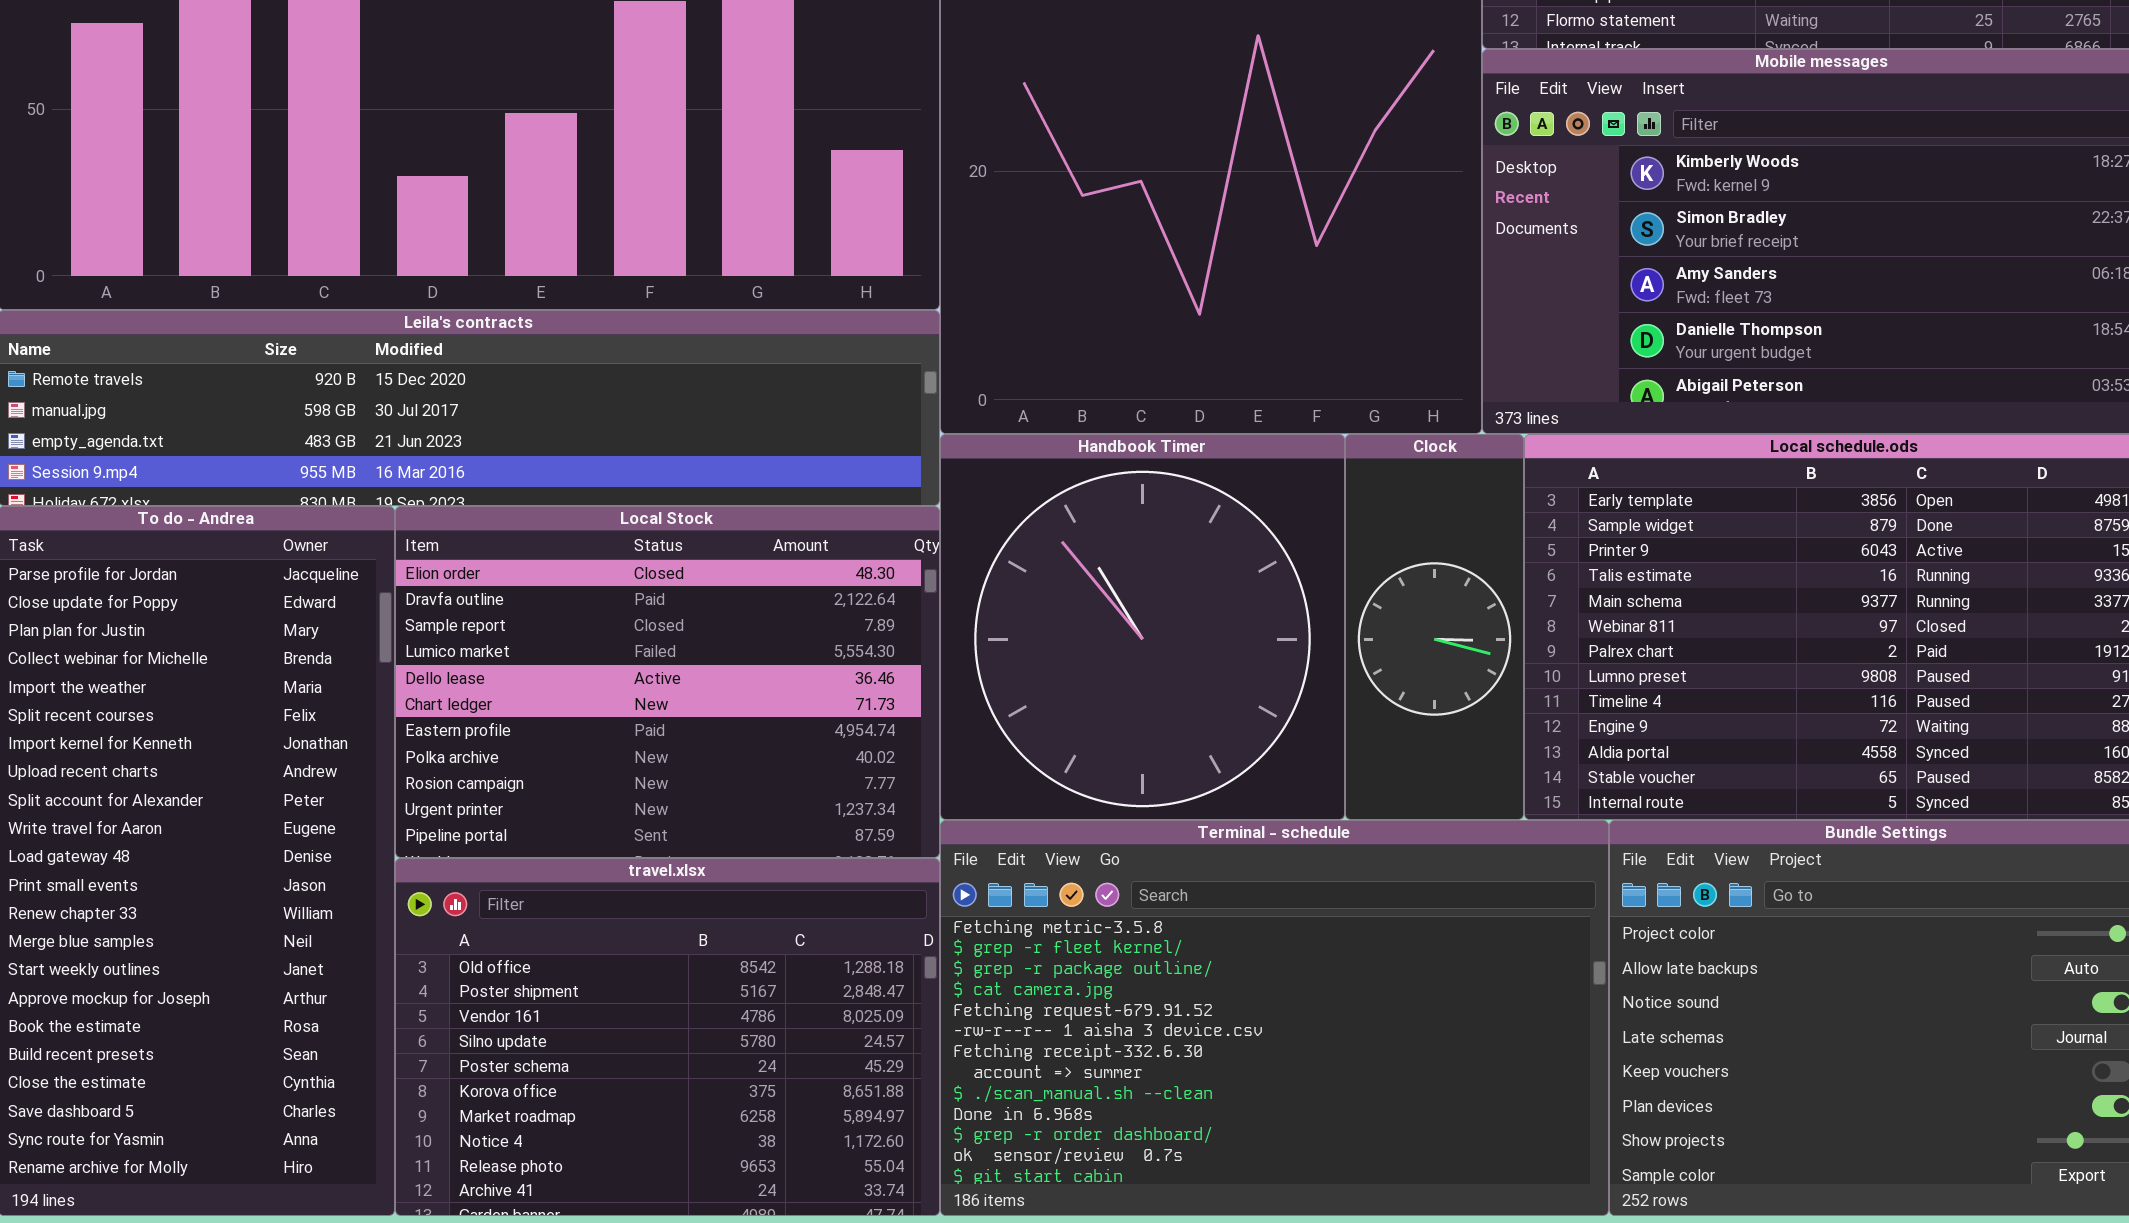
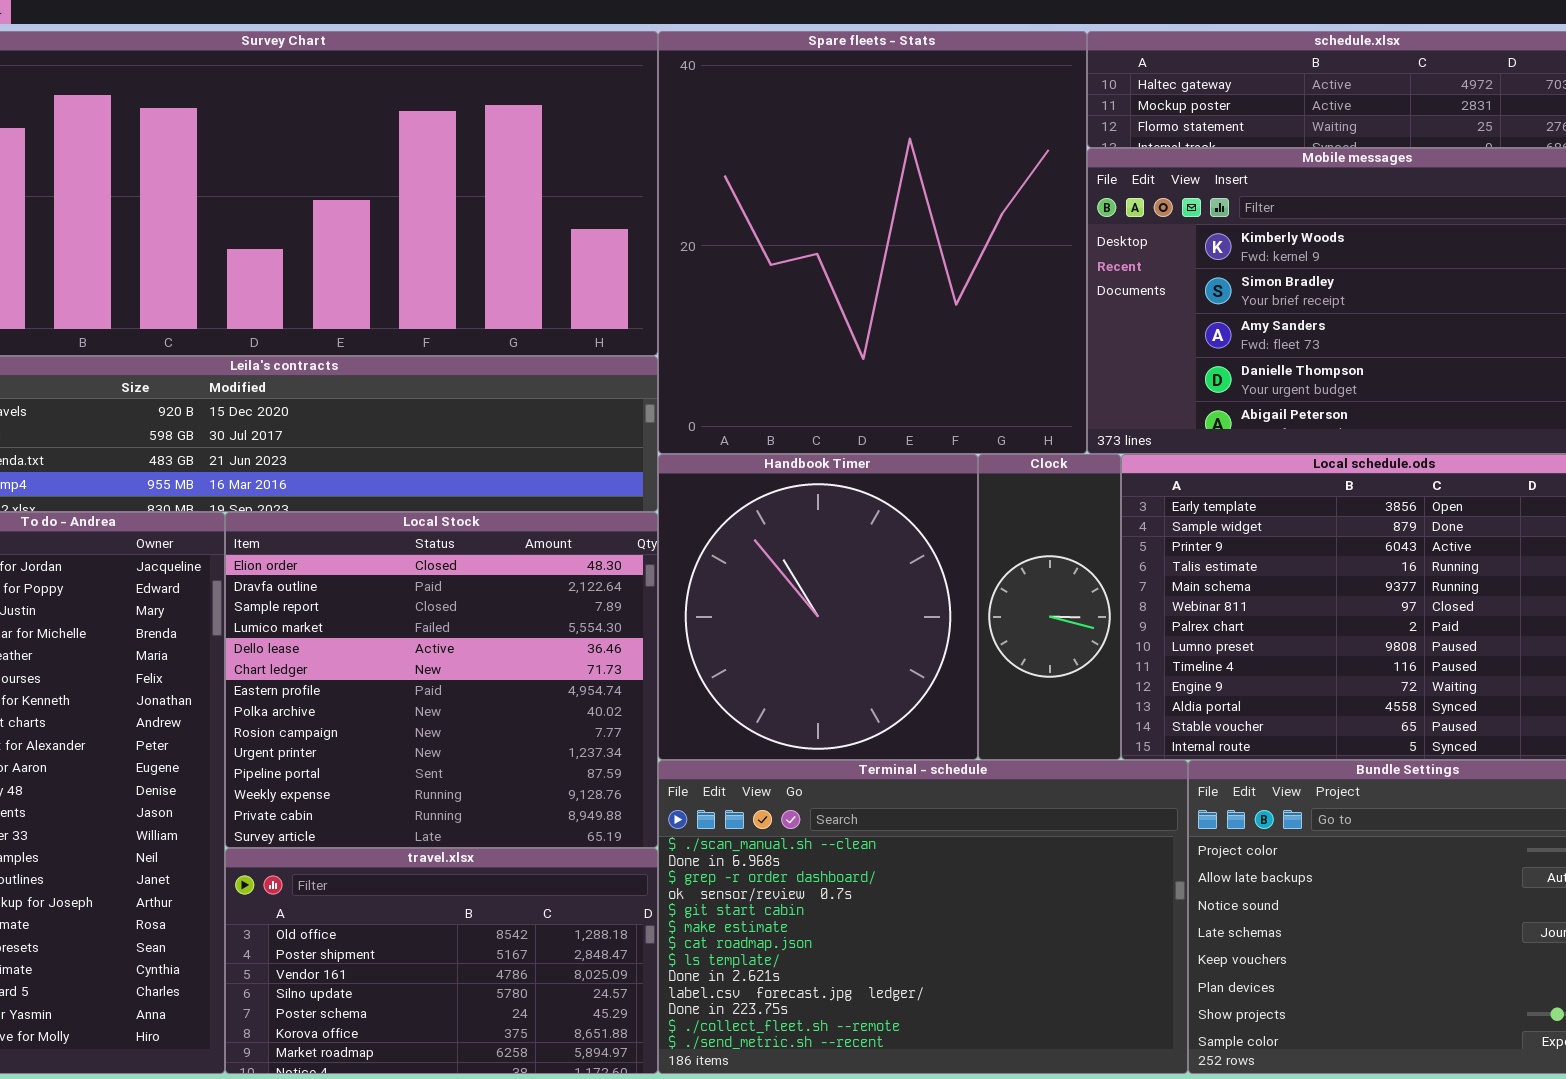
Local Stock: [395,506,940,858] -> [225,512,658,848], resized
Terminal - schedule: [940,820,1609,1216] -> [658,760,1188,1074], scrolled down 8 rows
travel.xlsx: [395,858,940,1216] -> [225,848,658,1074], resized

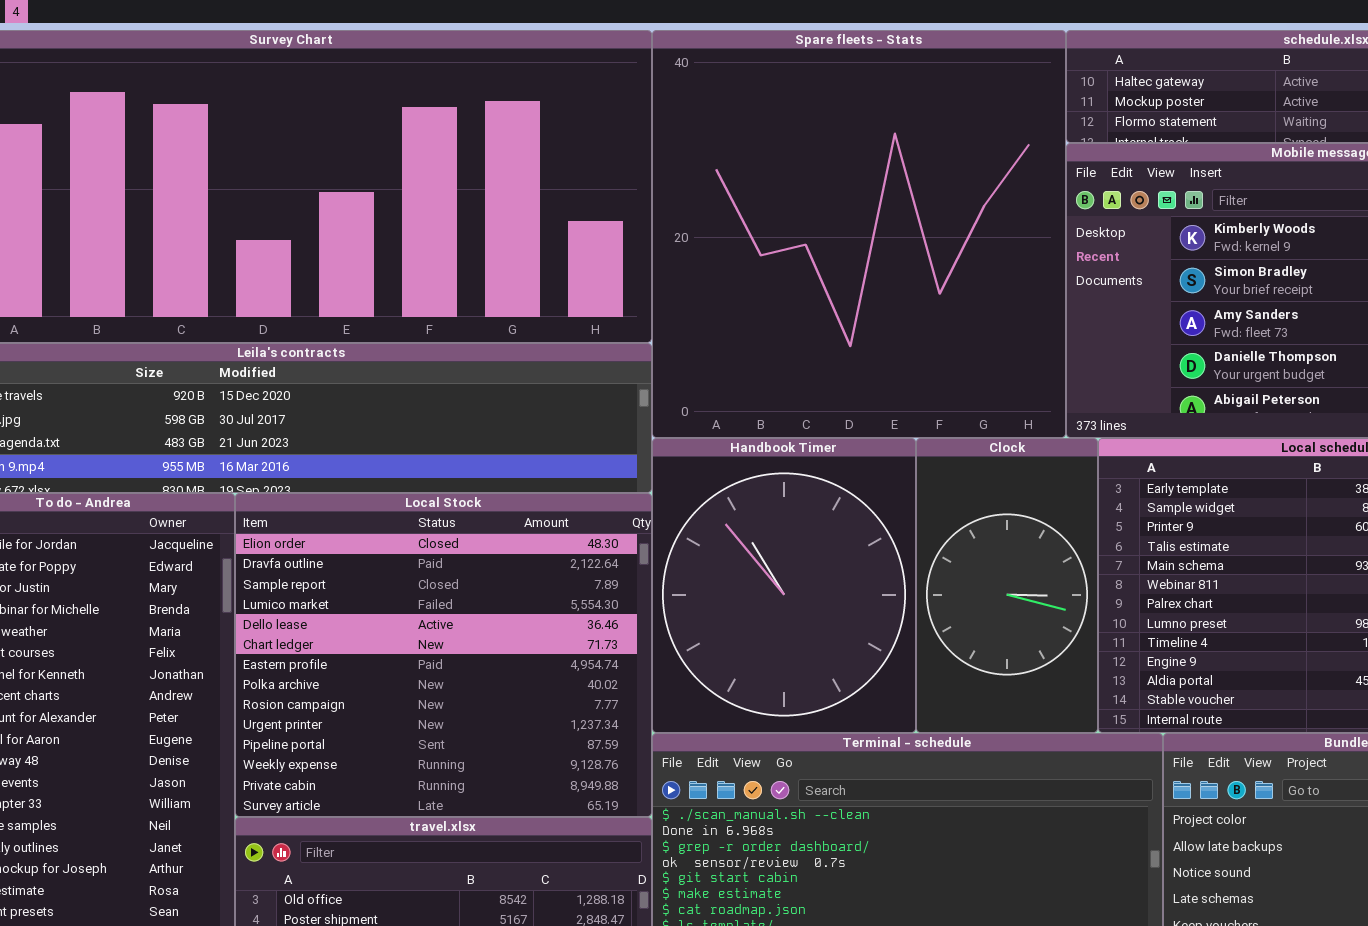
Handbook Timer: [658,454,978,760] -> [652,438,916,733], resized
Clock: [978,454,1121,760] -> [916,438,1098,733], resized

